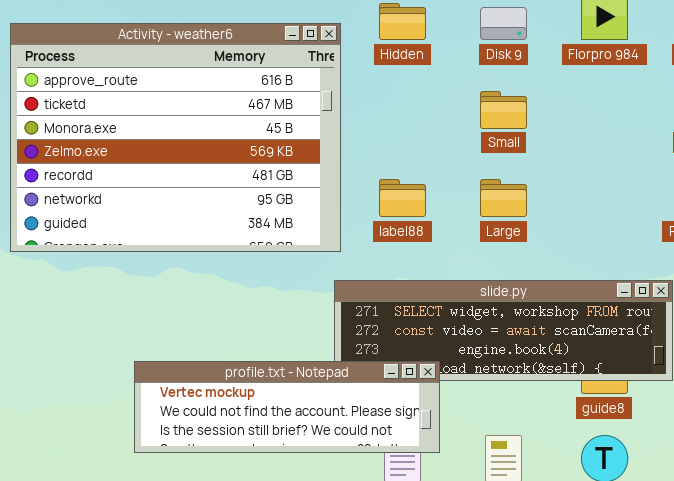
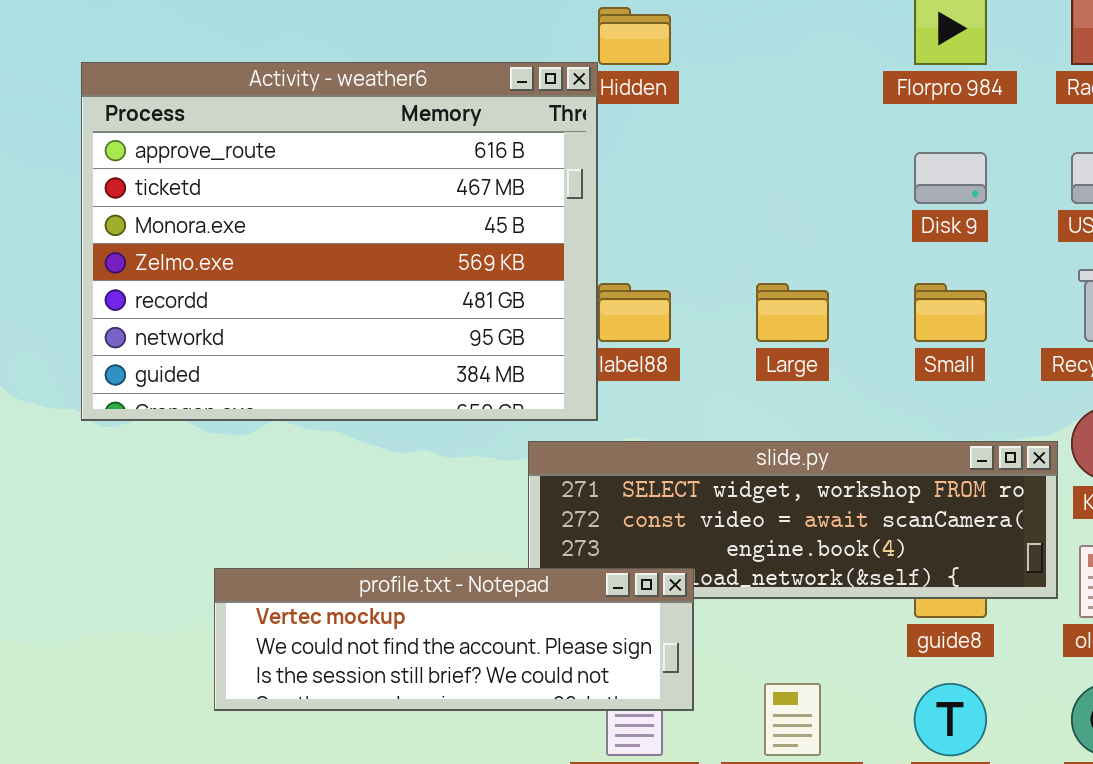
Disk 9: [480,7,527,40] -> [914,152,987,204], moved
Activity - weather6: [10,23,341,252] -> [81,62,598,421], moved
Small: [480,91,527,129] -> [914,283,987,342], moved

